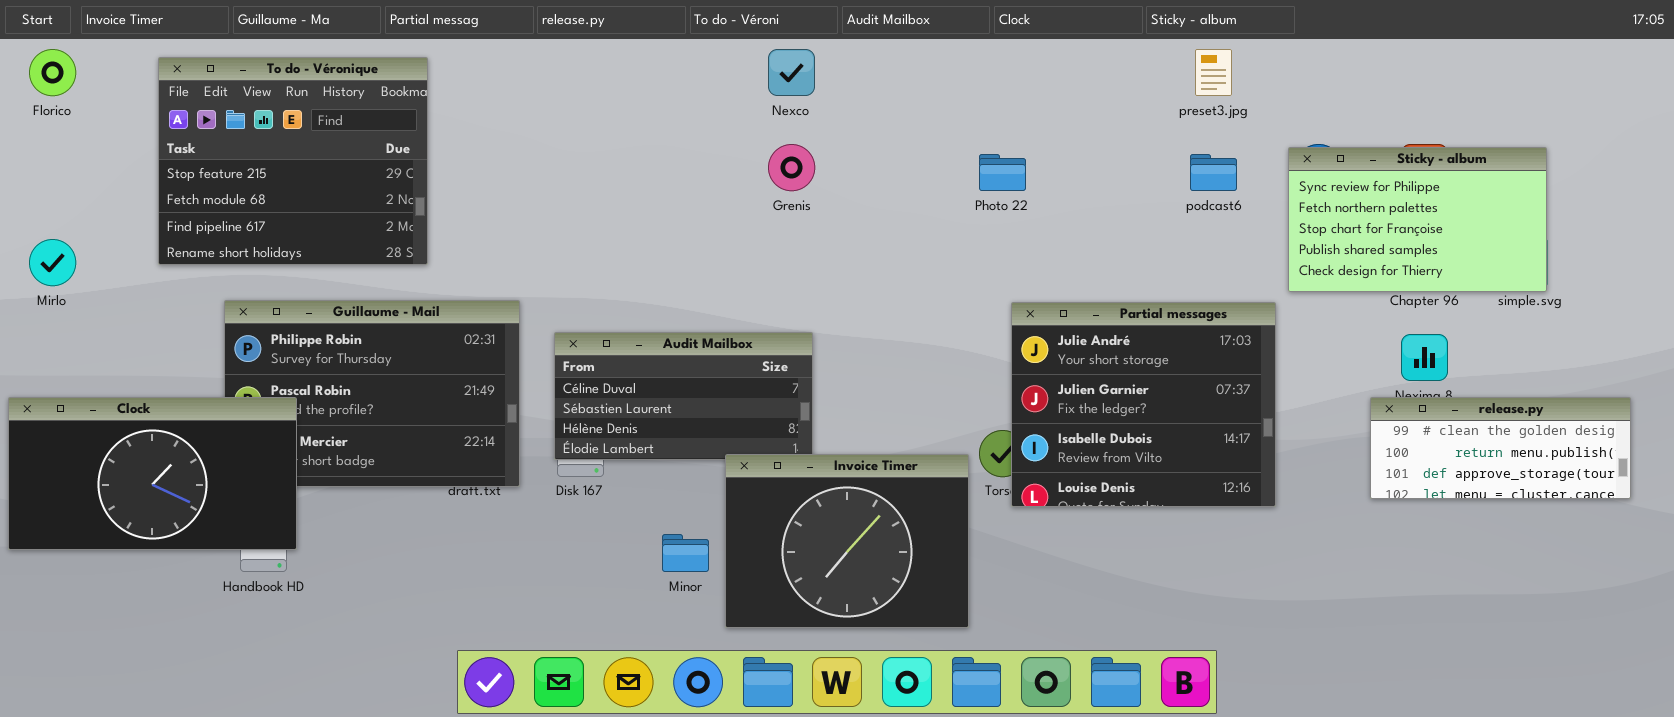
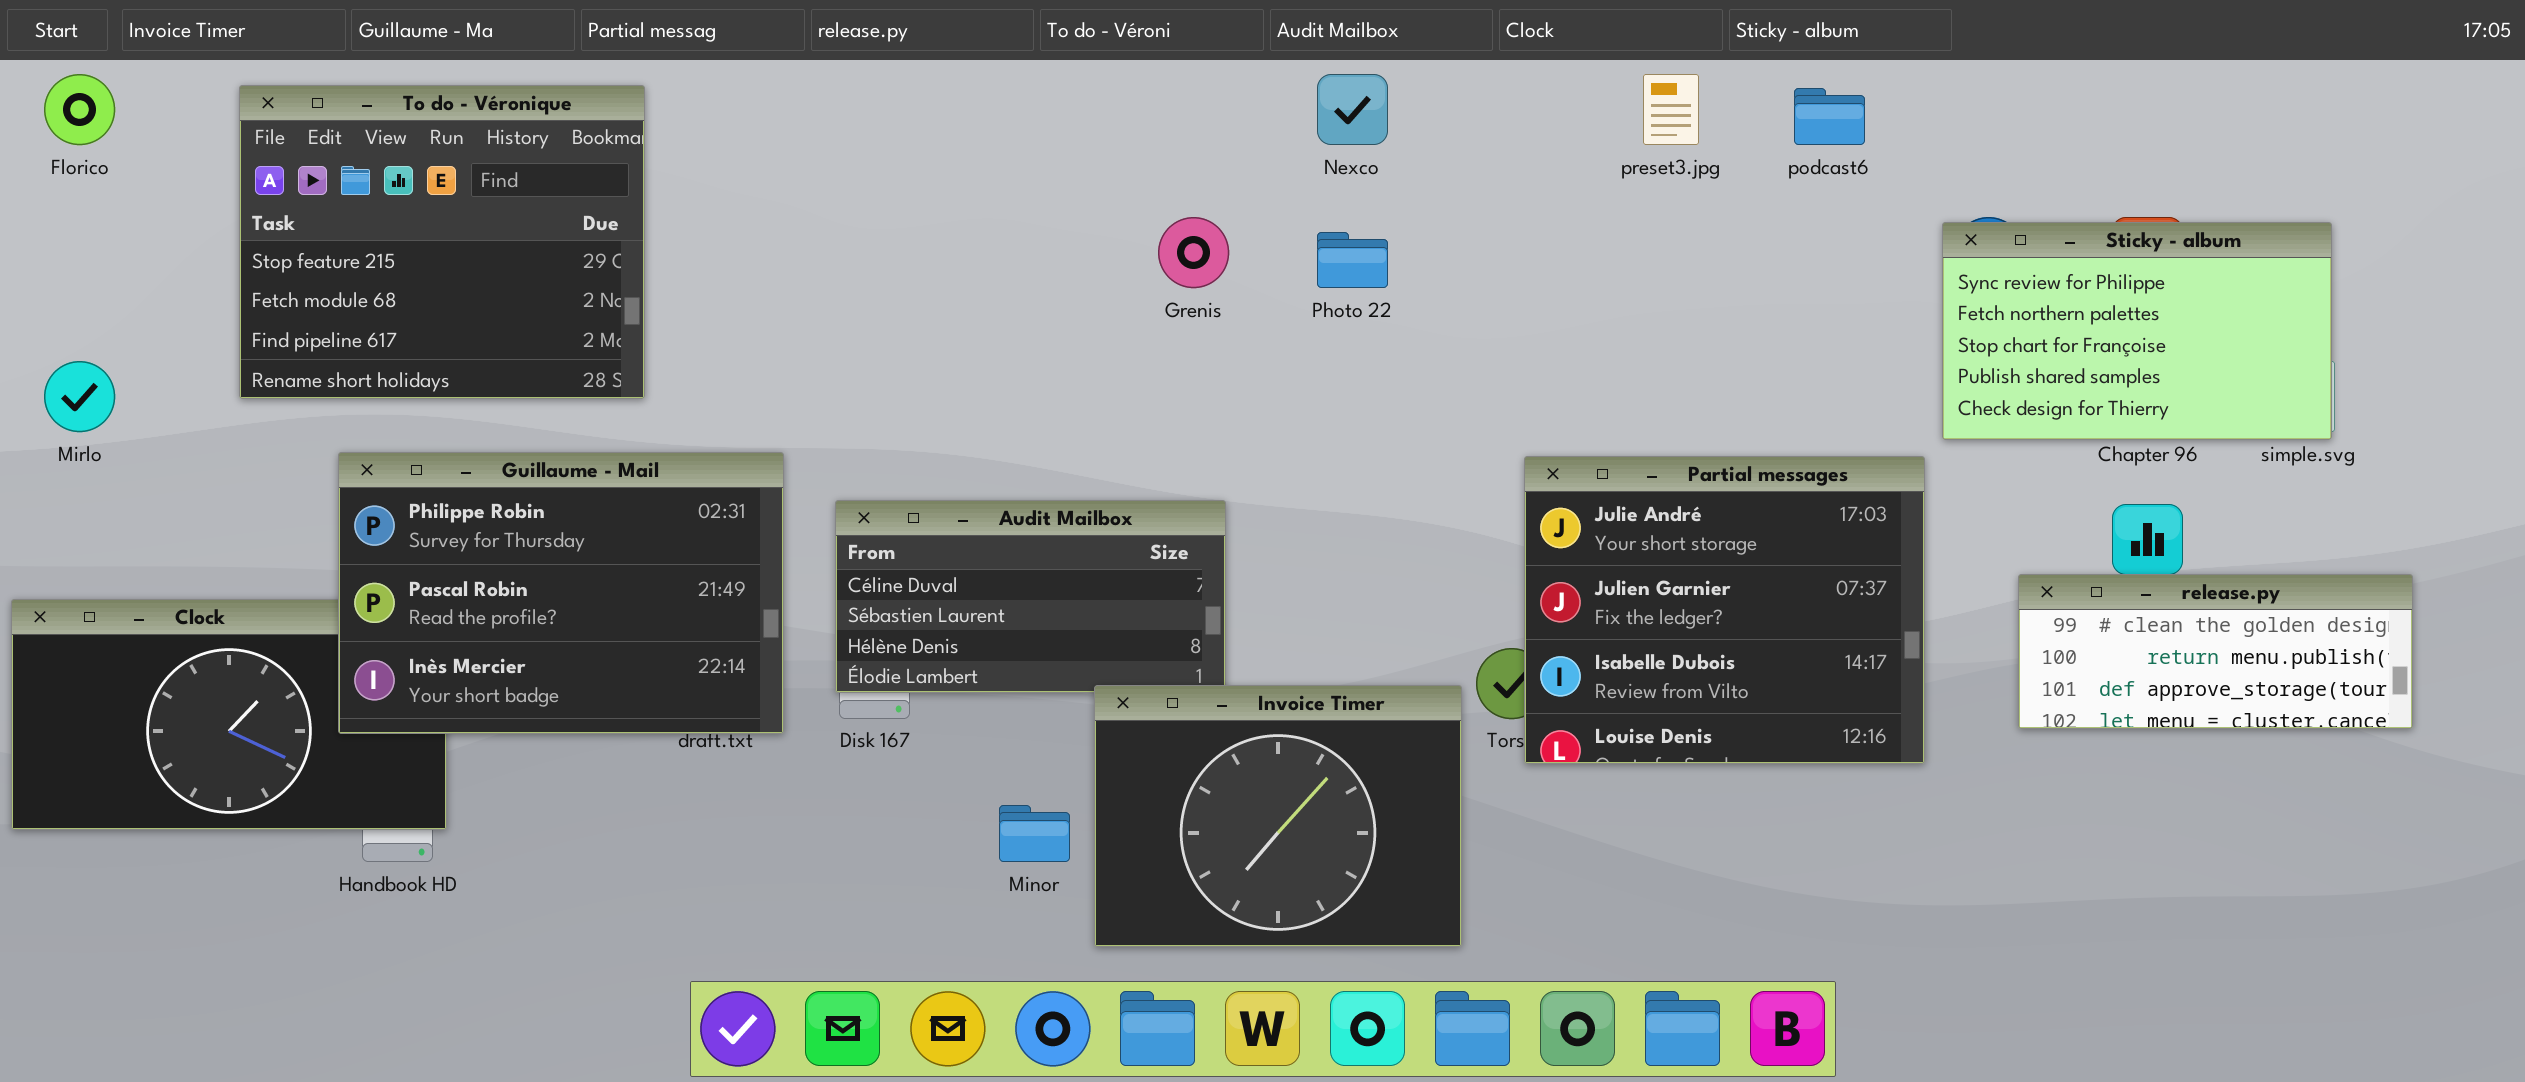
Nexco: [768,49,815,96] -> [1317,74,1388,145], moved
preset3.jpg: [1195,49,1232,96] -> [1643,74,1699,145], moved
Photo 22: [979,154,1026,191] -> [1317,232,1388,288], moved
podcast6: [1190,154,1237,191] -> [1794,88,1865,145], moved
Guillaume - Mail: [224,300,520,487] -> [338,452,784,734], raised
release.py: [1370,397,1631,499] -> [2018,574,2413,729], moved

